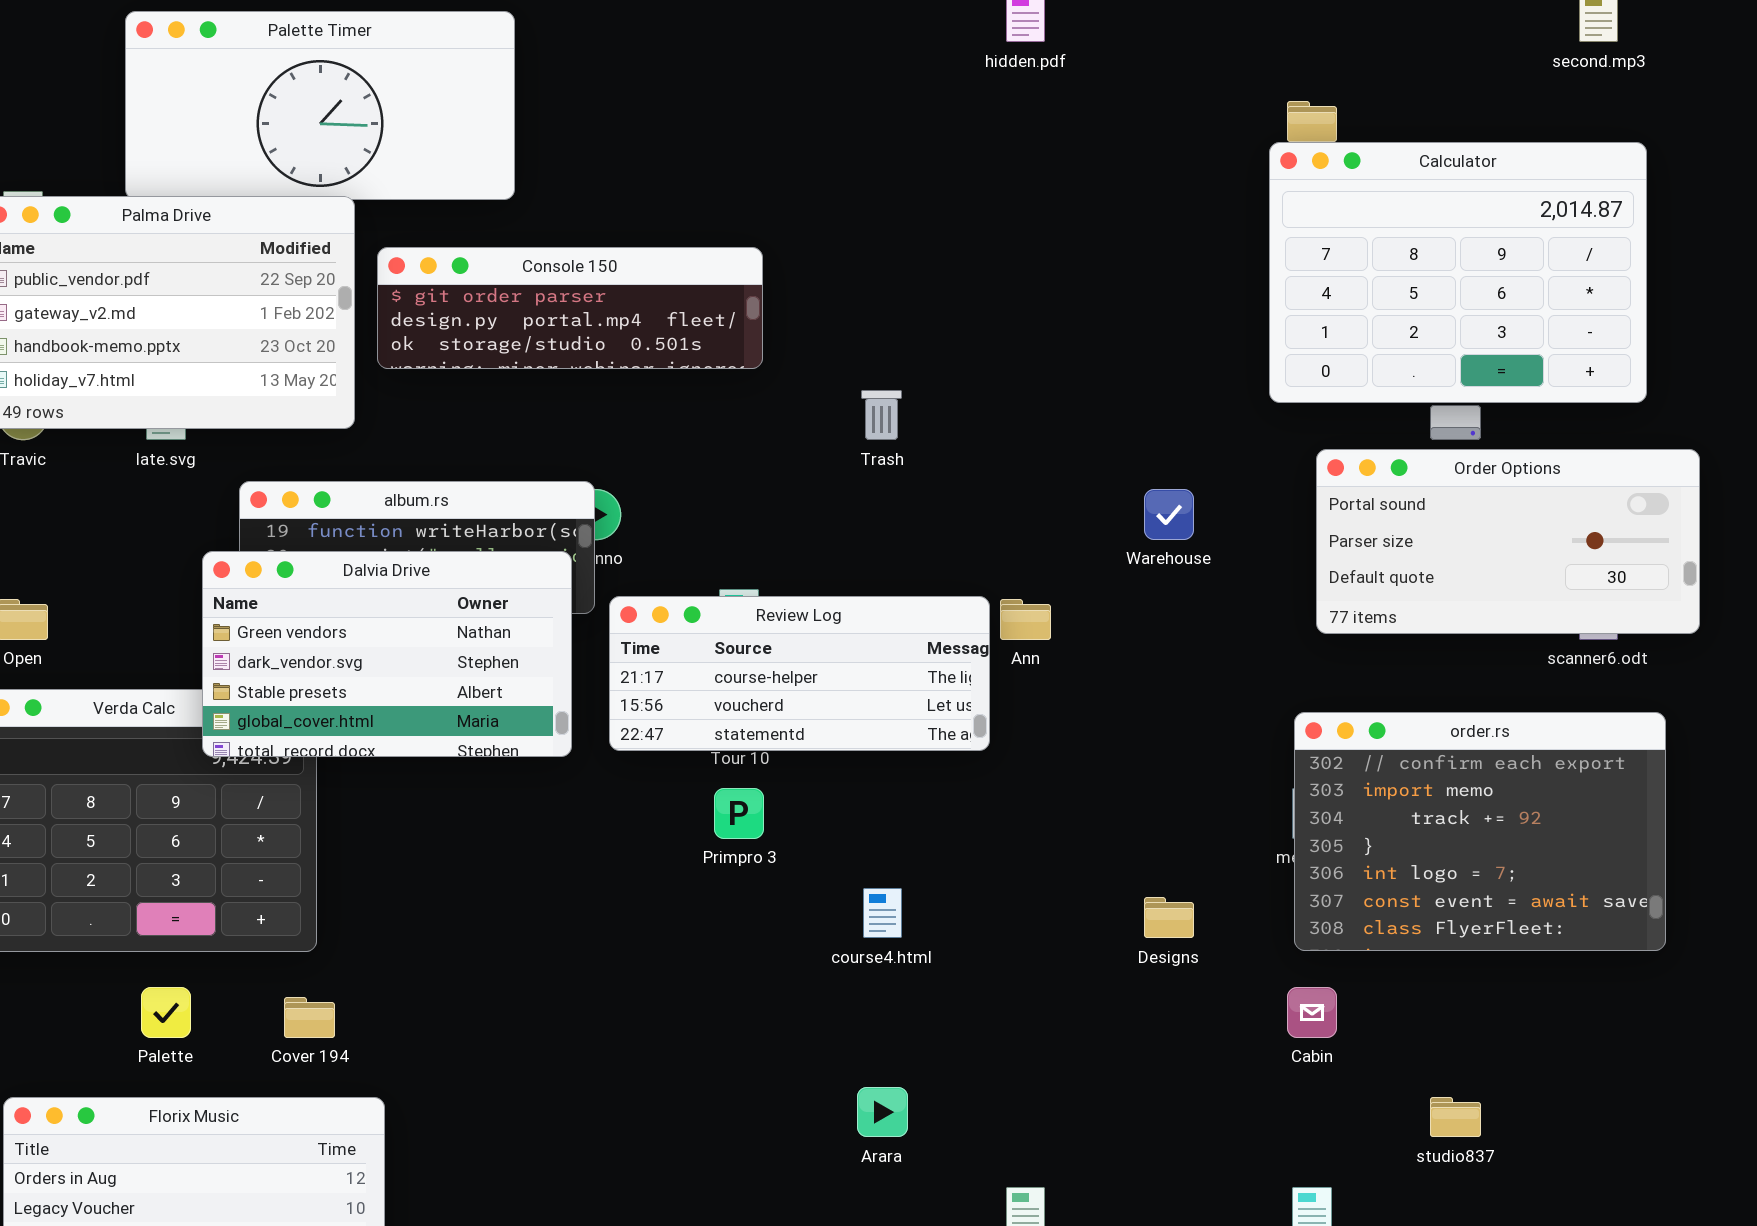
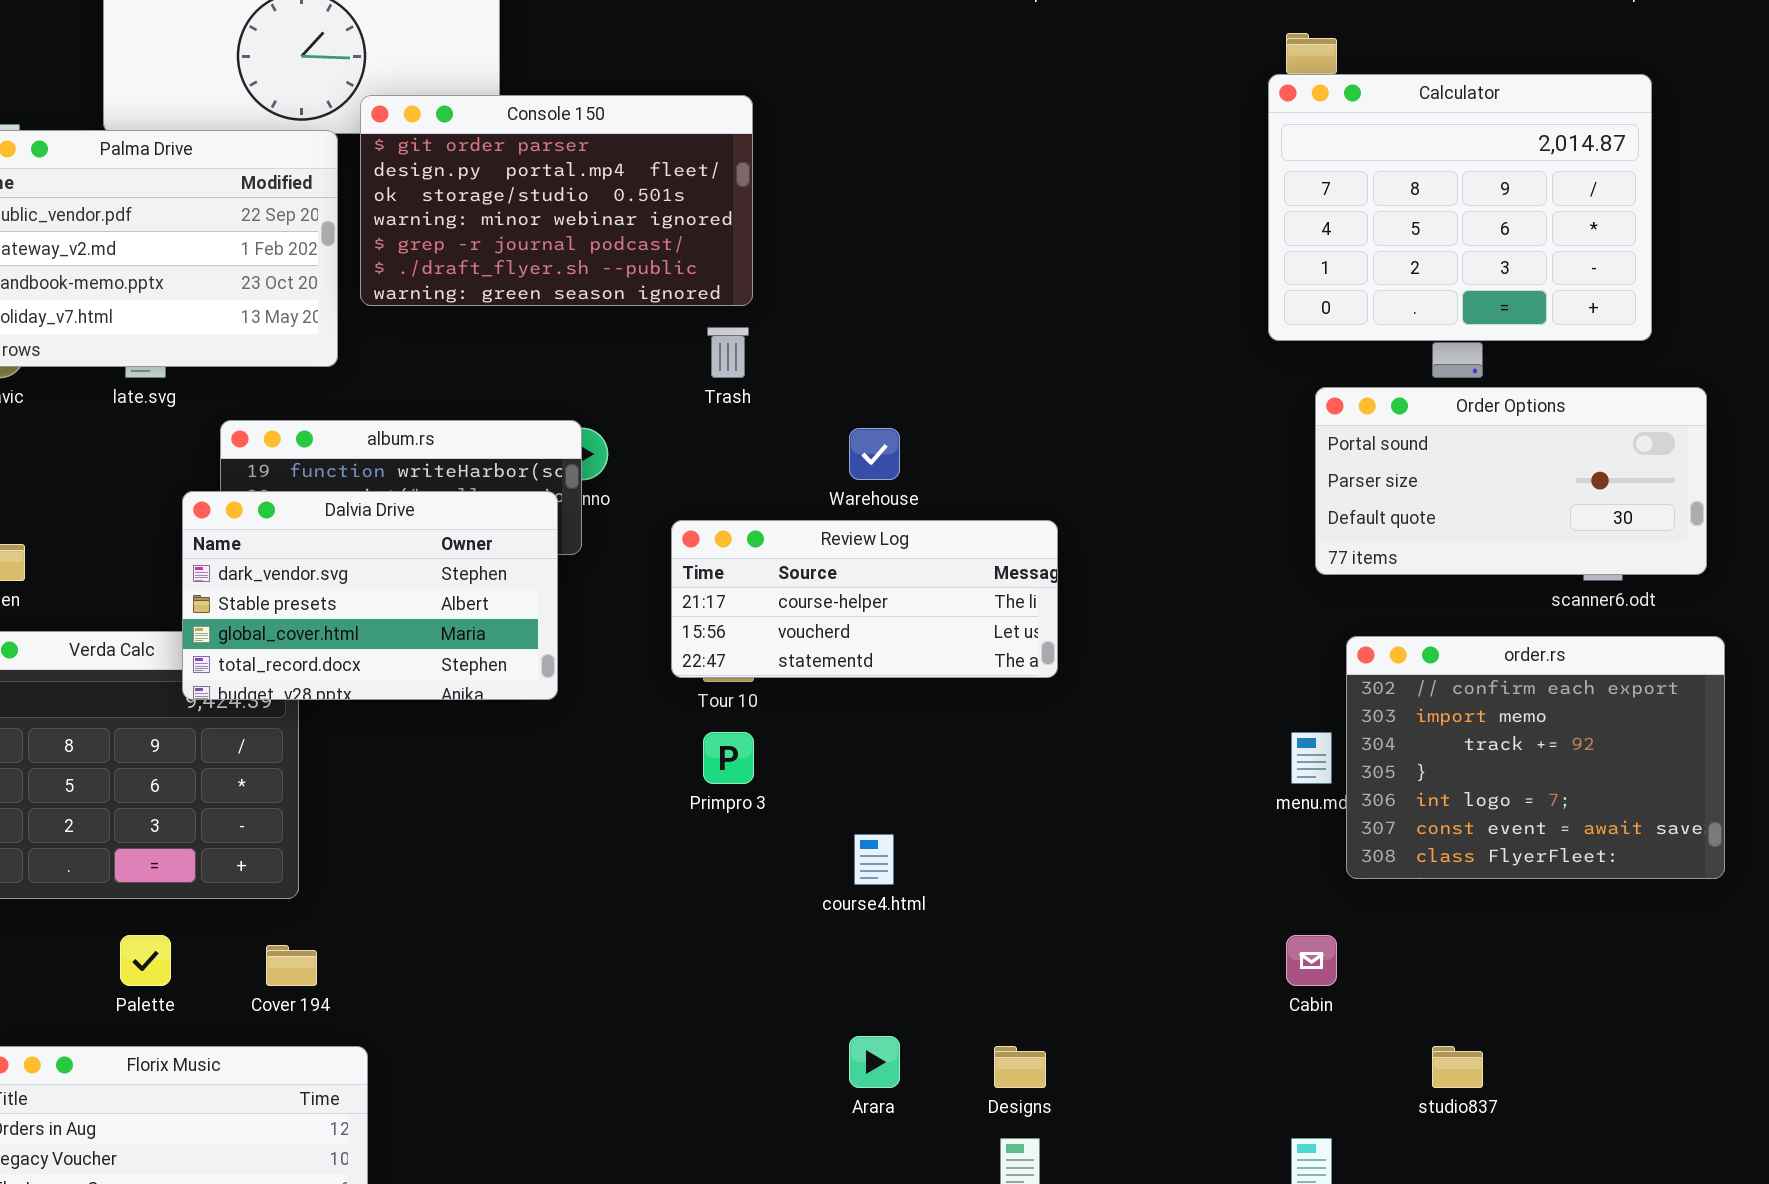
Console 150: [377,247,763,369] -> [360,95,753,306], resized
Trash: [861,390,902,440] -> [707,327,749,378], moved
Warehouse: [1144,489,1194,540] -> [849,428,900,480], moved
Dalvia Drive: [202,551,572,757] -> [182,491,558,700], scrolled down 1 row
Review Log: [609,596,990,751] -> [671,520,1058,678], moved
order.rs: [1294,712,1666,951] -> [1346,636,1725,879], moved
Designs: [1144,897,1194,938] -> [994,1046,1046,1088], moved

